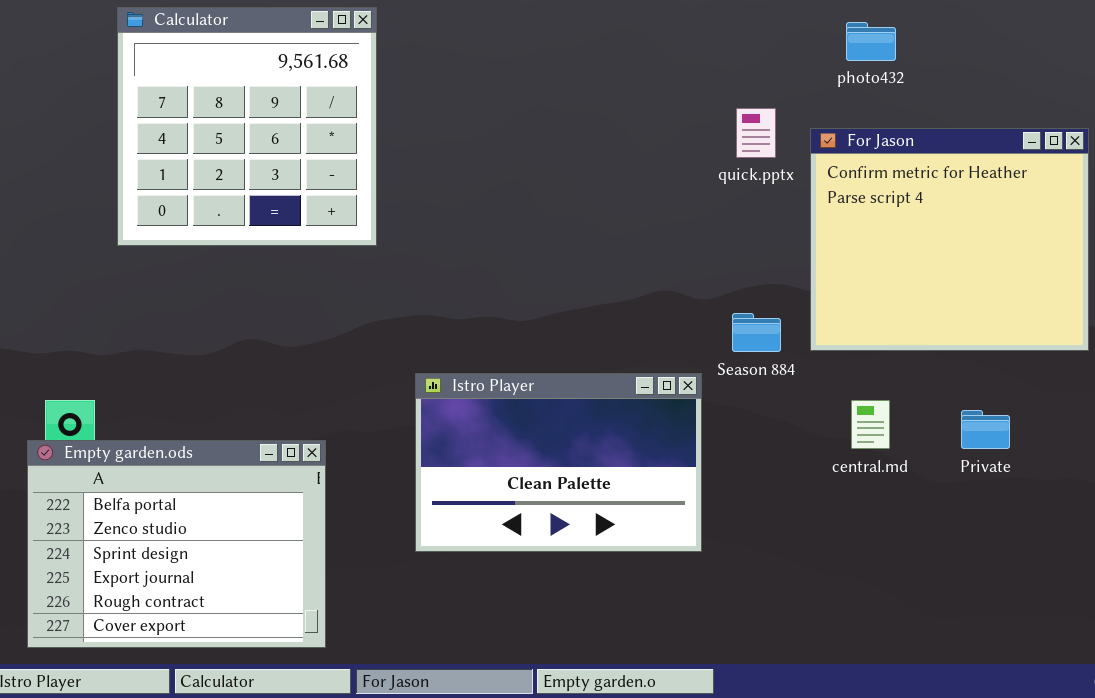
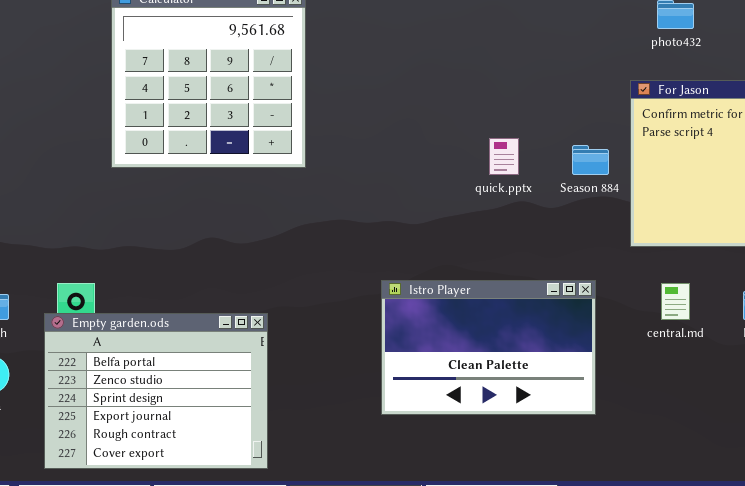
quick.pptx: [736,108,776,158] -> [489,138,519,175], moved
Season 884: [732,313,781,352] -> [572,145,609,175], moved
Istro Player: [415,373,702,552] -> [381,280,596,415], moved

